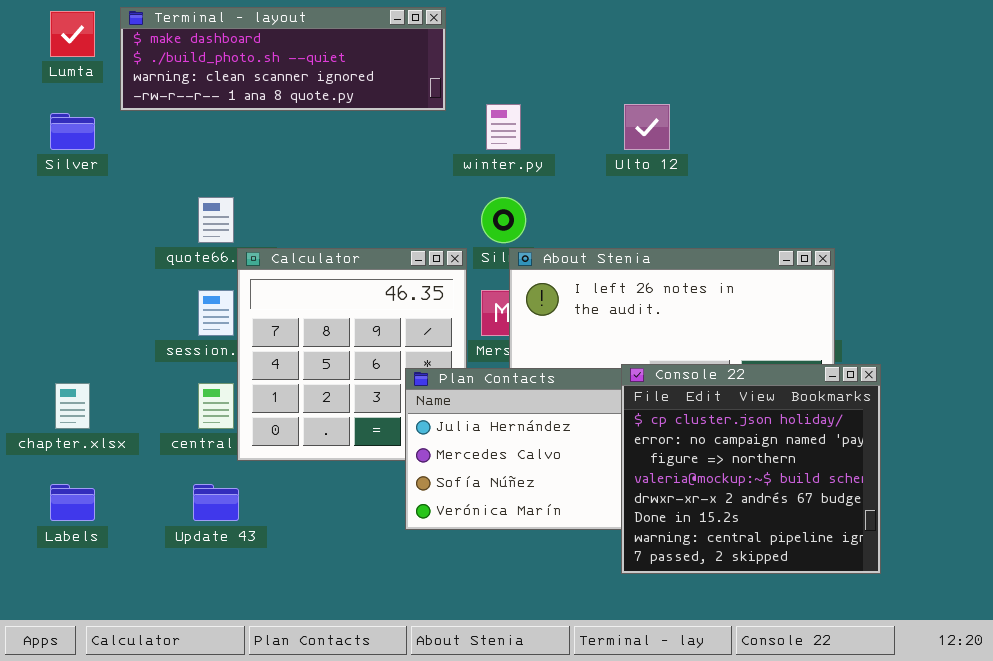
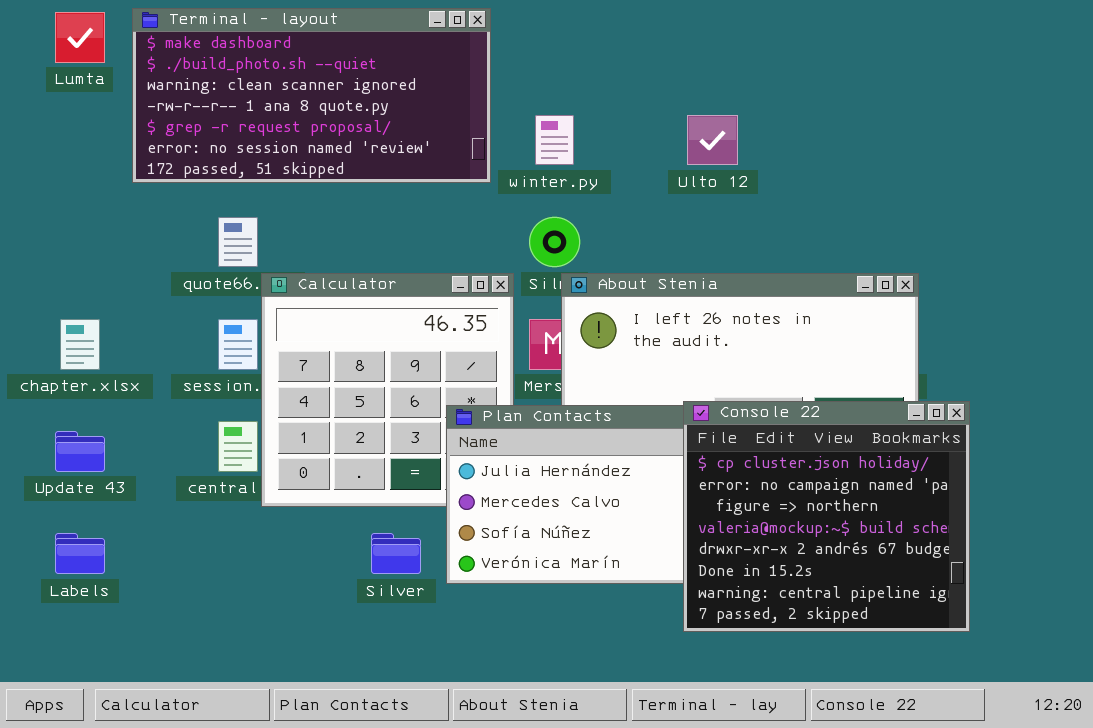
Terminal - layout: [120,7,446,111] -> [132,8,491,183], resized
Silver: [50,113,95,150] -> [371,533,421,574], moved
chapter.xlsx: [55,383,90,429] -> [60,319,100,370], moved
Update 43: [193,484,239,521] -> [55,431,105,472], moved

